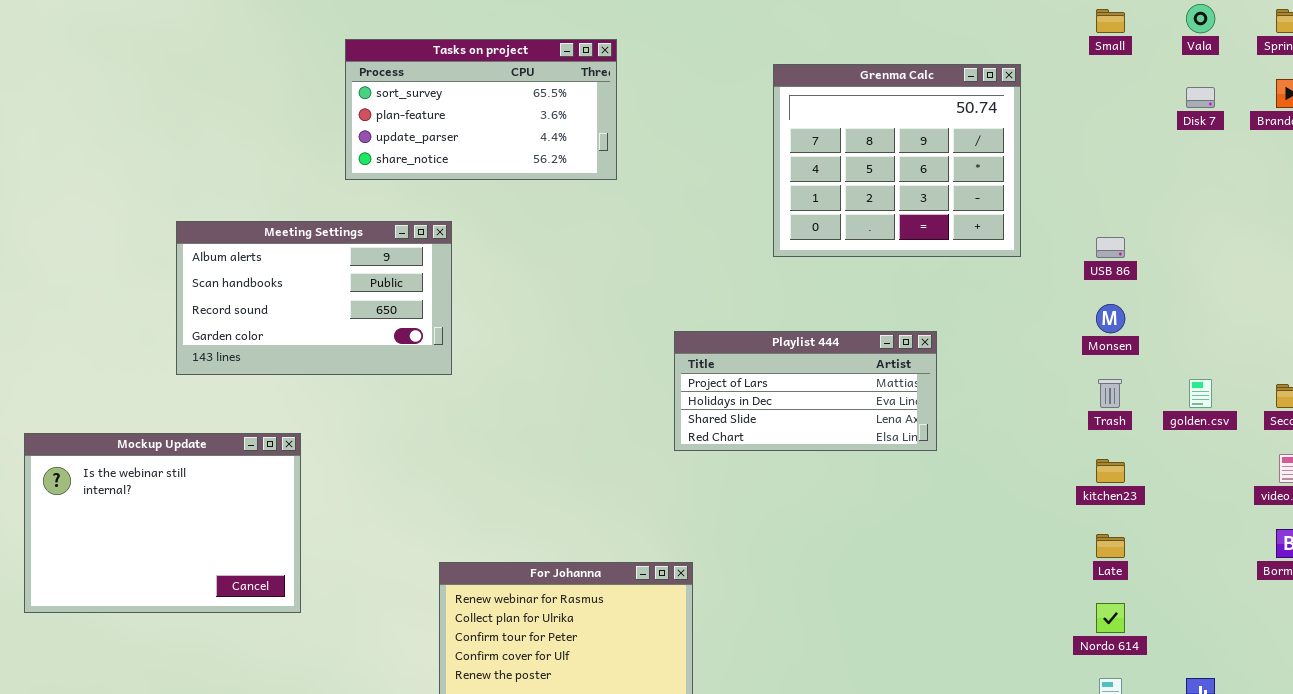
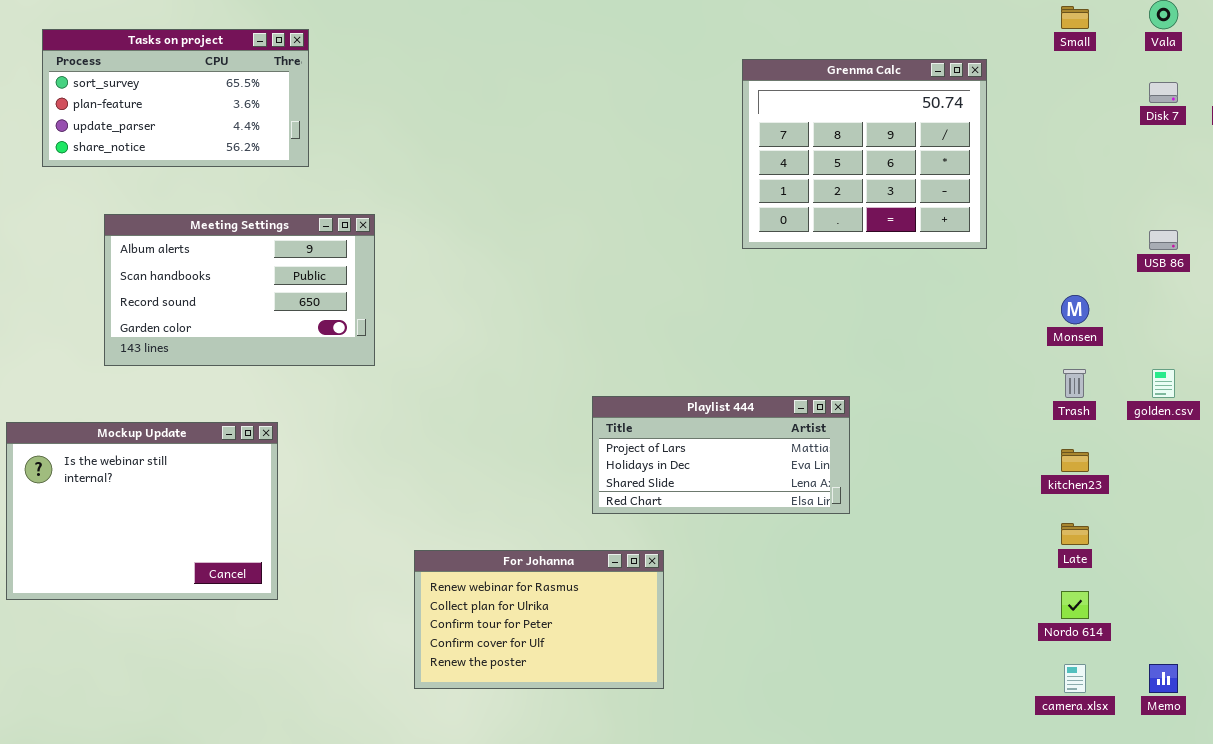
Tasks on project: [345,39,617,180] -> [42,29,309,167], moved
Meeting Settings: [176,221,452,375] -> [104,214,375,366], moved
USB 86: [1096,237,1125,258] -> [1149,230,1178,250], moved
Playlist 444: [674,331,937,451] -> [592,396,850,514], moved

